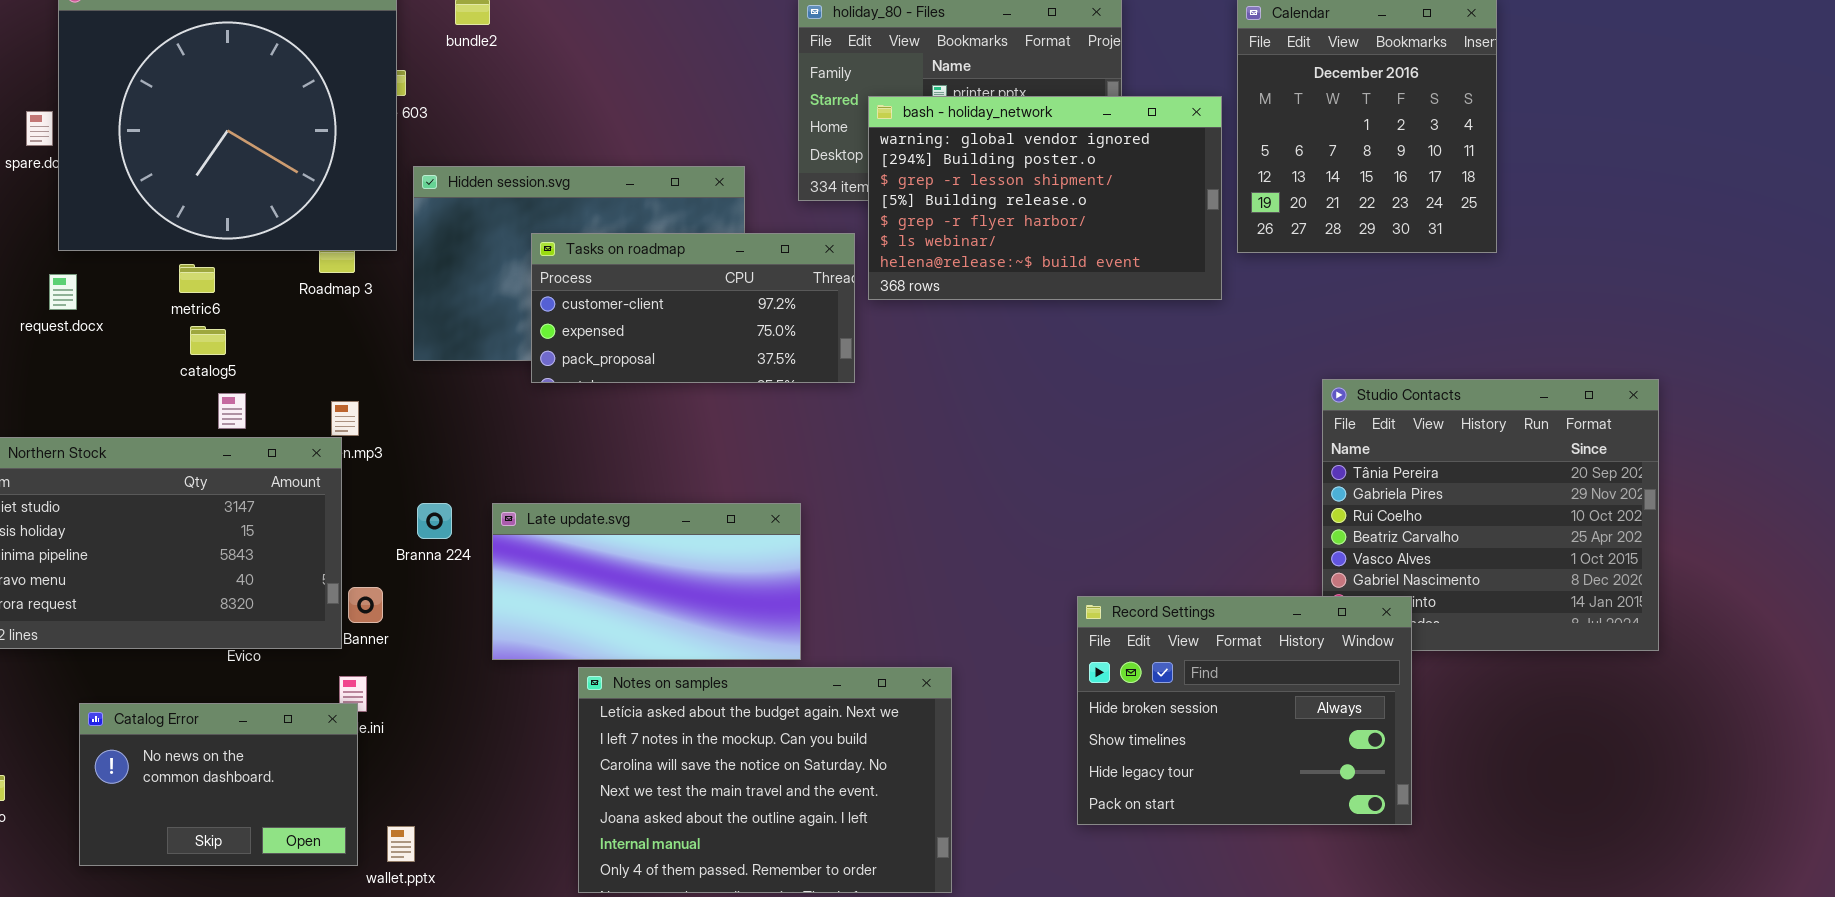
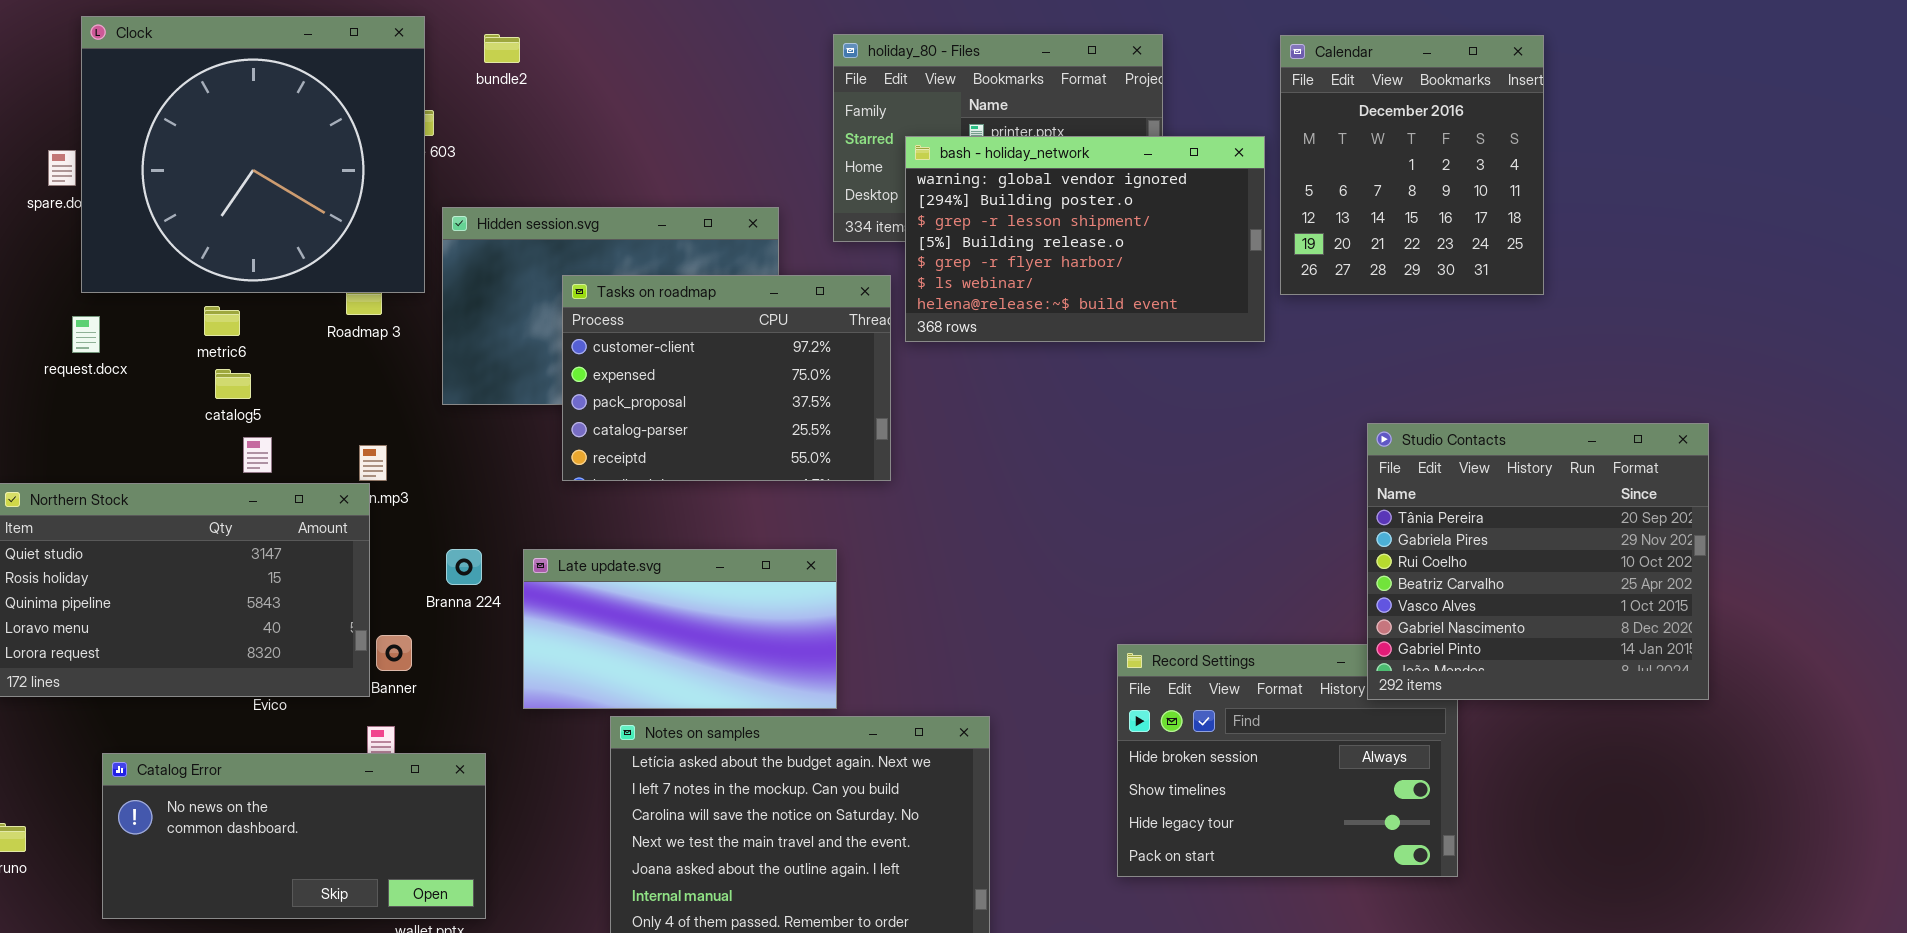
Tasks on roadmap: [531,233,855,383] -> [562,275,891,481], resized
Studio Contacts: [1322,379,1659,651] -> [1367,423,1709,700], raised
Catalog Error: [79,703,358,866] -> [102,753,486,919], resized

